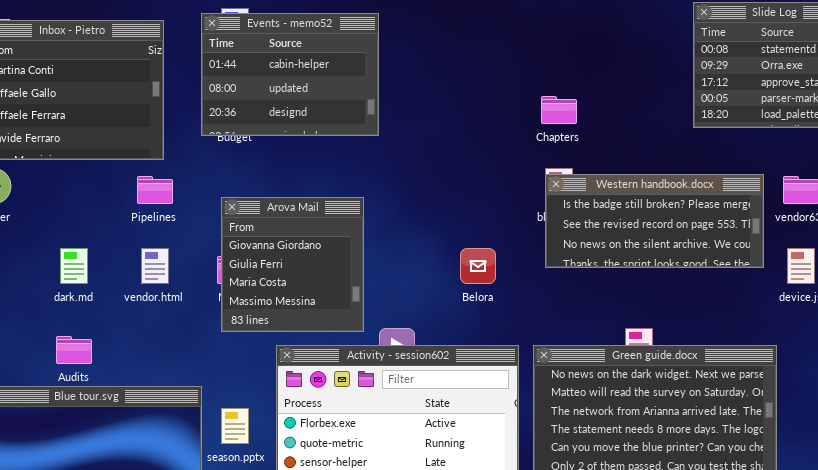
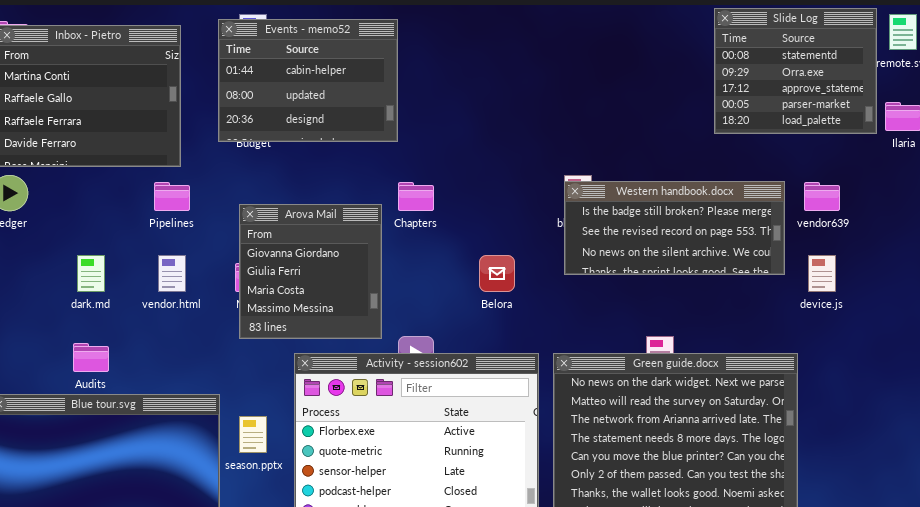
Chapters: [541,96,577,124] -> [398,182,434,211], moved

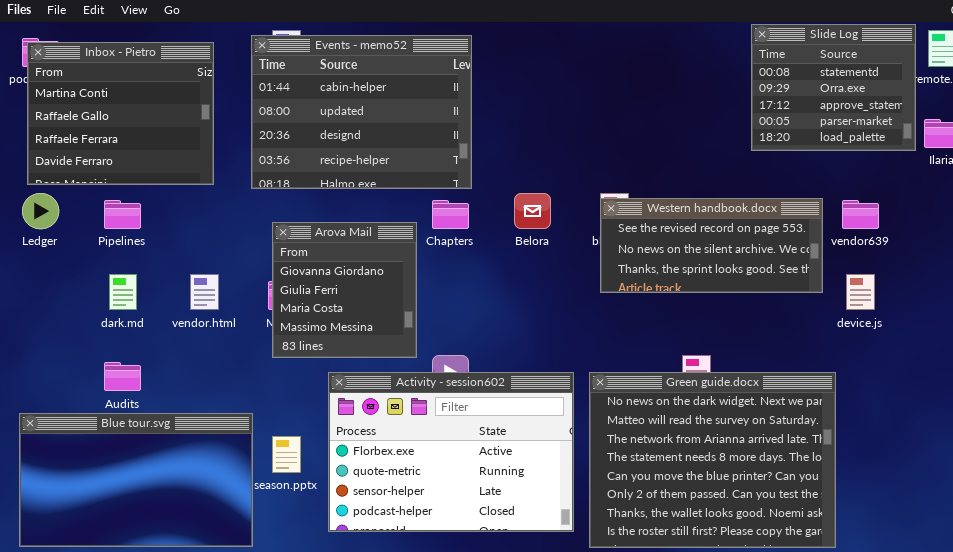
Events - memo52: [218,19,398,142] -> [251,35,472,189], resized
Western handbook.docx: [564,181,785,275] -> [600,198,823,293], scrolled down 1 row
Pipelines: [154,182,190,211] -> [104,200,141,229], moved
Belora: [479,255,515,292] -> [514,193,551,229], moved

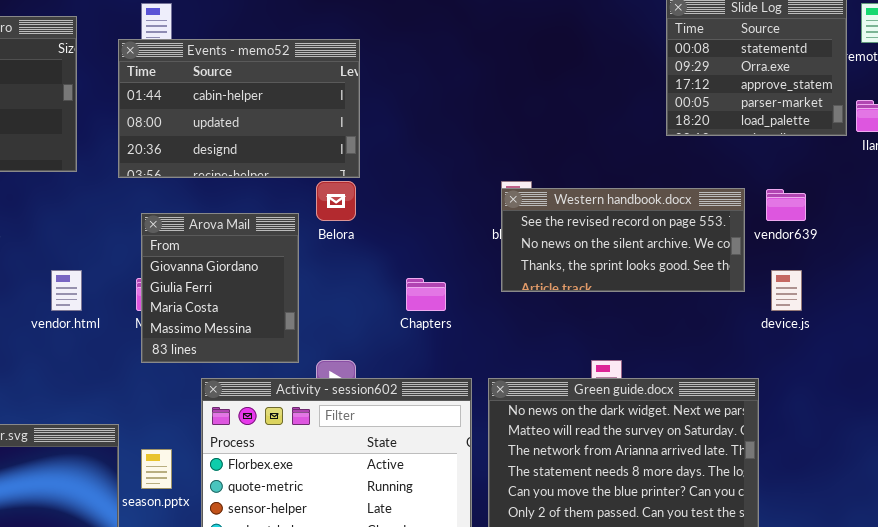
Events - memo52: [251,35,472,189] -> [118,39,360,178], resized
Belora: [514,193,551,229] -> [316,181,356,221], moved
Chapters: [432,200,469,229] -> [406,278,446,311], moved

